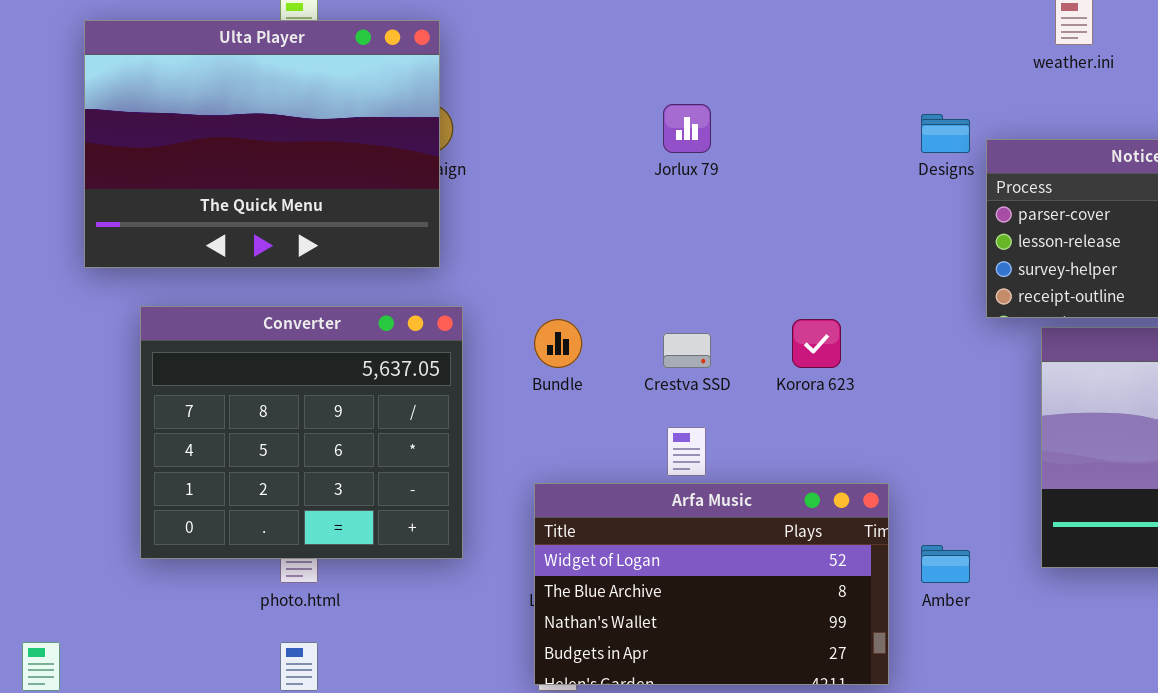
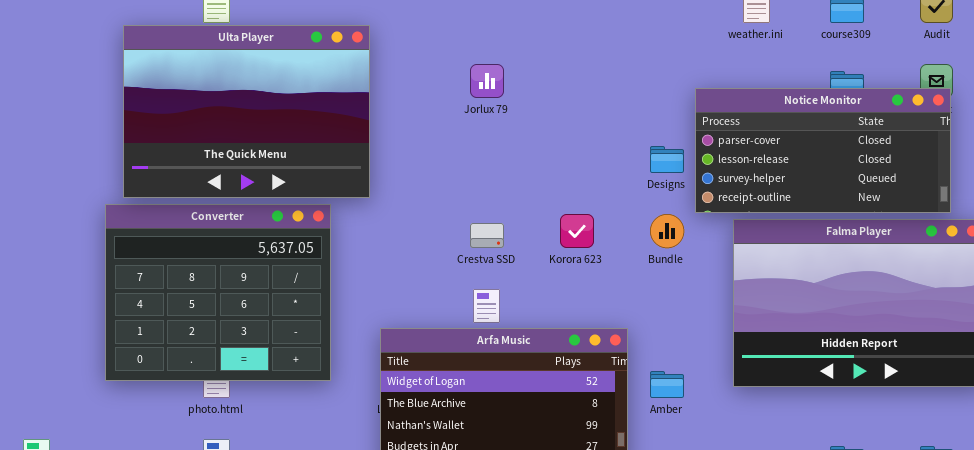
Ulta Player: [84,20,440,268] -> [123,25,370,198], moved
Designs: [921,114,970,153] -> [650,146,684,173], moved
Bundle: [534,319,582,368] -> [650,214,684,248], moved

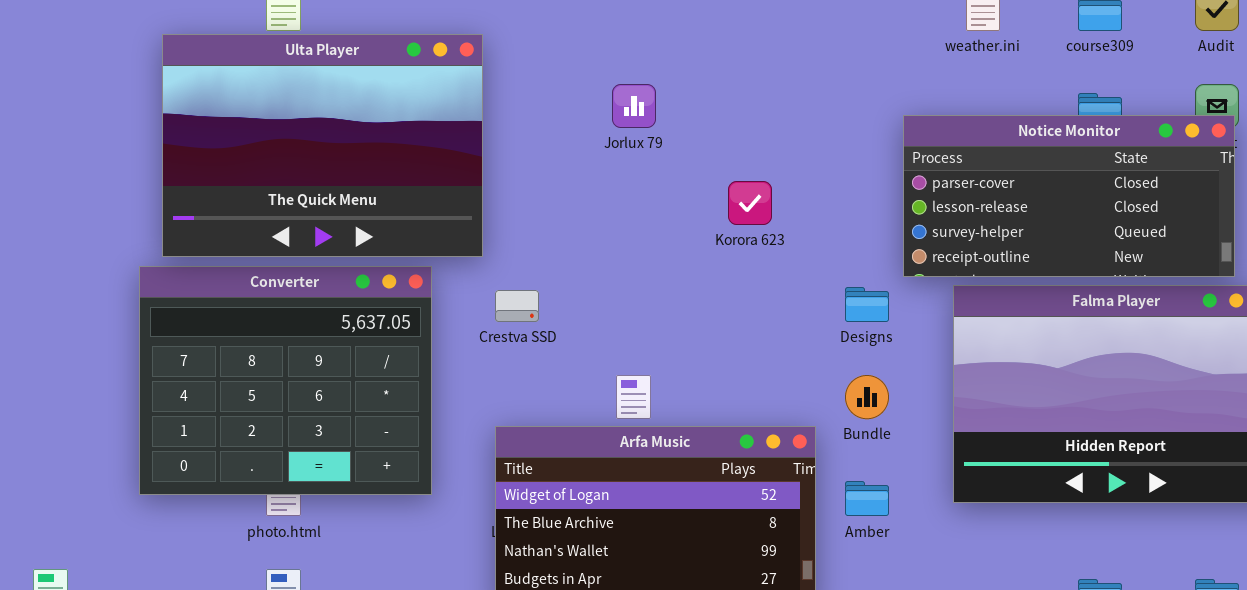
Designs: [650,146,684,173] -> [845,287,889,322], moved
Korora 623: [560,214,594,248] -> [728,181,772,225], moved
Bundle: [650,214,684,248] -> [845,375,889,419], moved
Crestva SSD: [470,223,504,248] -> [495,290,539,322], moved

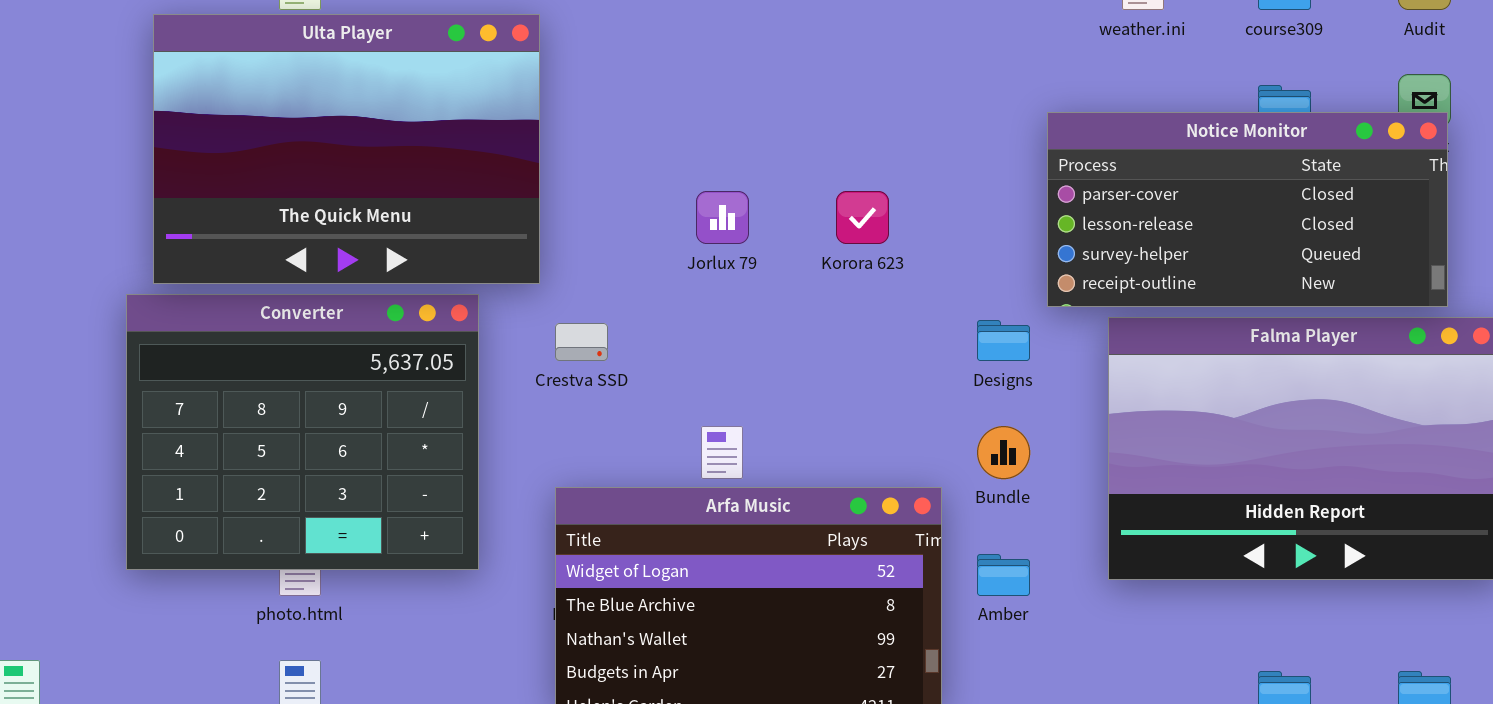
Jorlux 79: [612,84,656,128] -> [696,191,749,244], moved

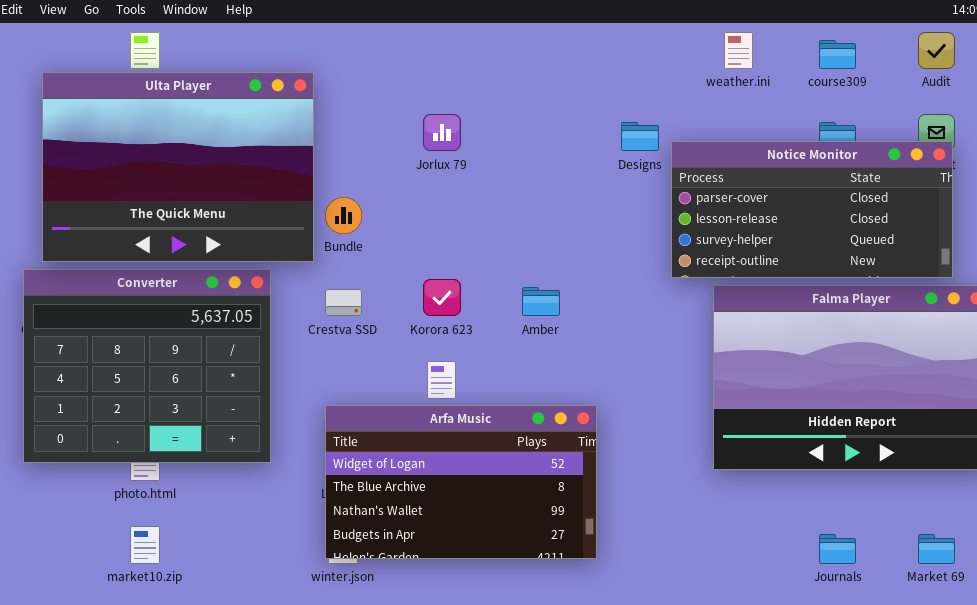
Jorlux 79: [696,191,749,244] -> [423,114,461,151], moved
Korora 623: [836,191,889,244] -> [423,279,461,316], moved
Designs: [977,320,1030,361] -> [621,122,659,151], moved
Bundle: [977,426,1030,479] -> [325,197,362,234], moved
Amber: [977,554,1030,596] -> [522,287,560,316], moved

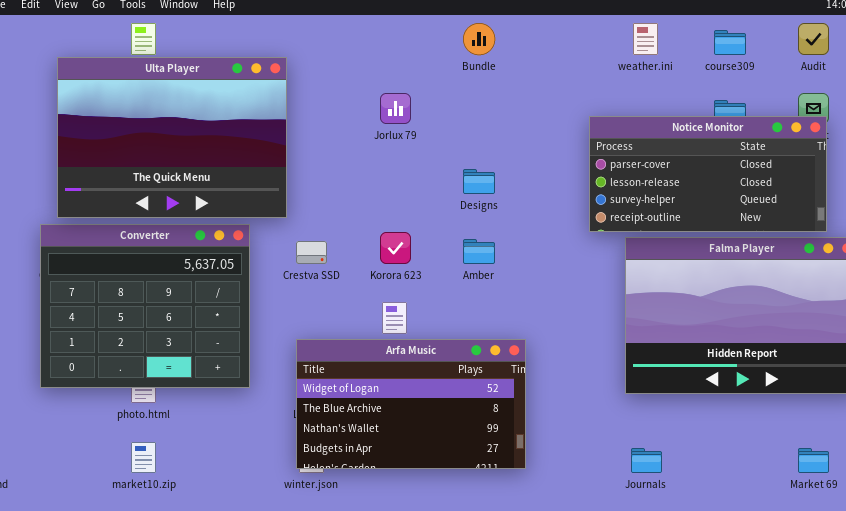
Designs: [621,122,659,151] -> [463,169,495,194], moved
Bundle: [325,197,362,234] -> [463,23,495,55], moved
Journals: [819,534,856,564] -> [631,448,662,473], moved

